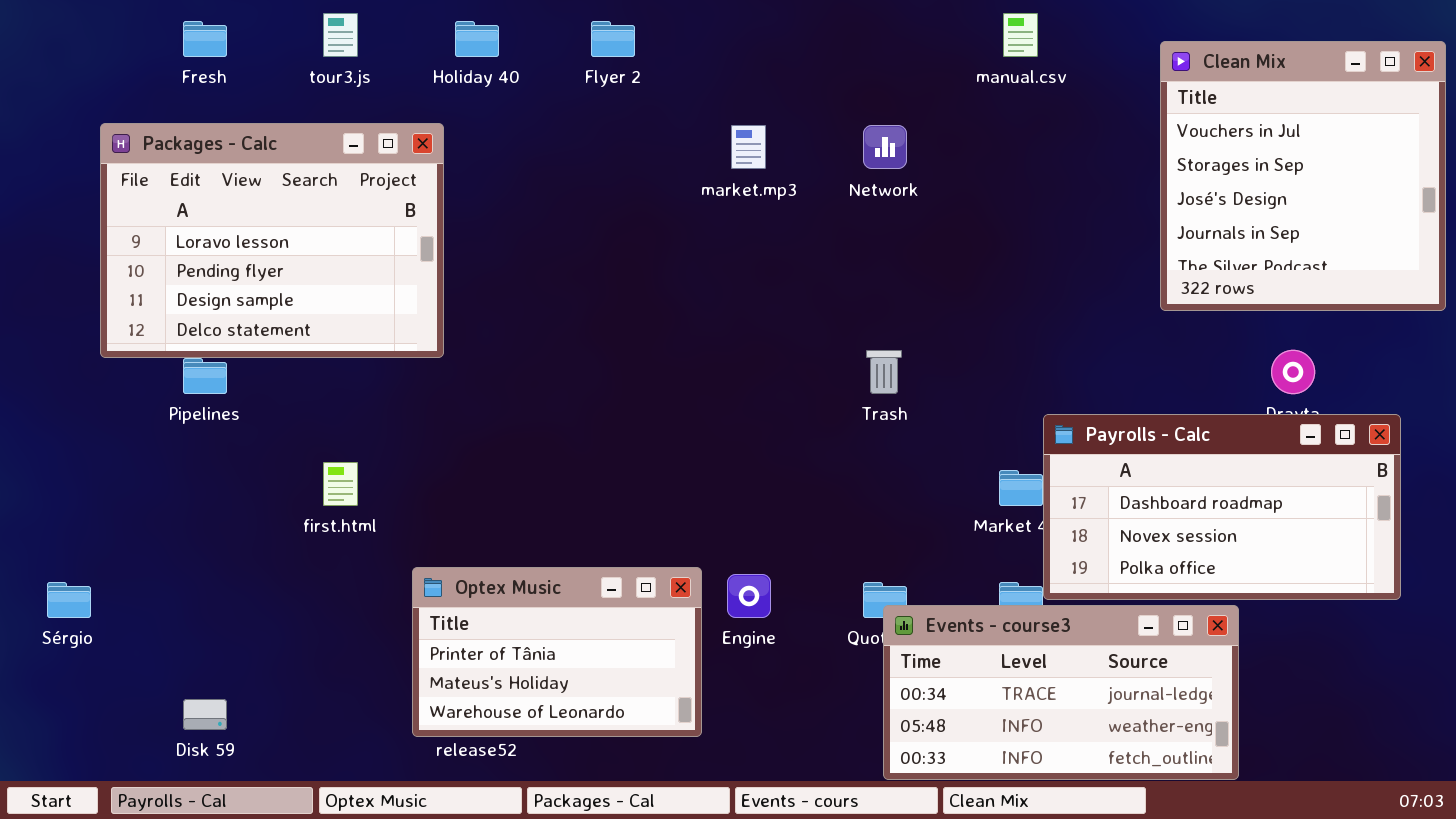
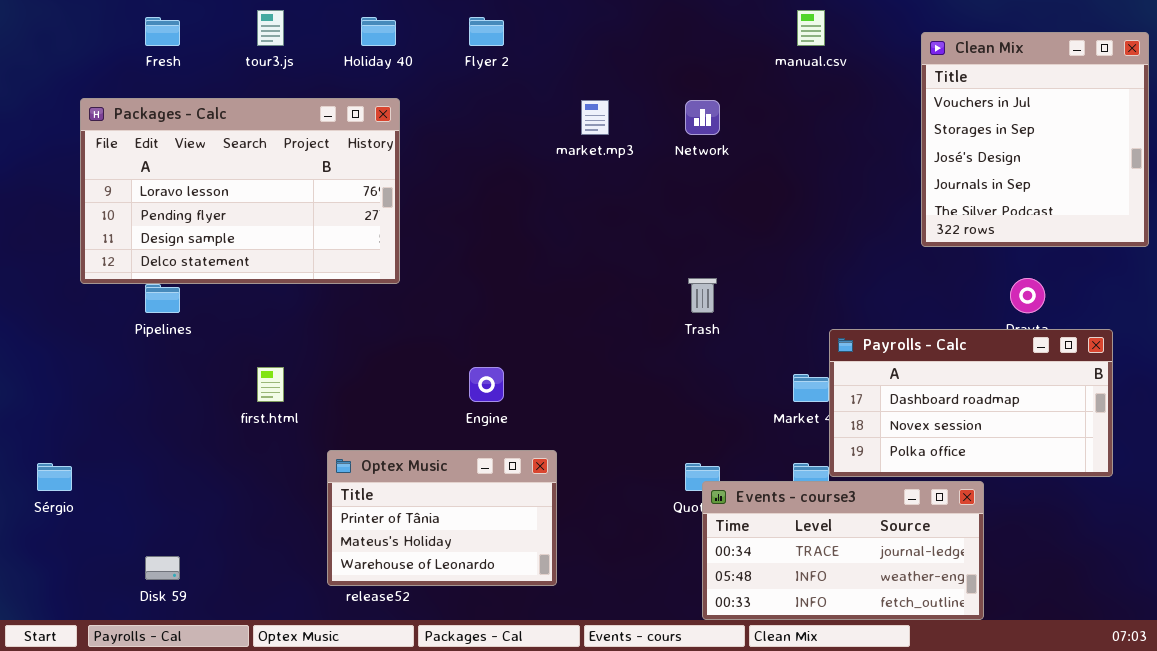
Packages - Calc: [100,123,444,358] -> [80,98,400,284], resized
Engine: [727,574,771,618] -> [469,367,504,402], moved

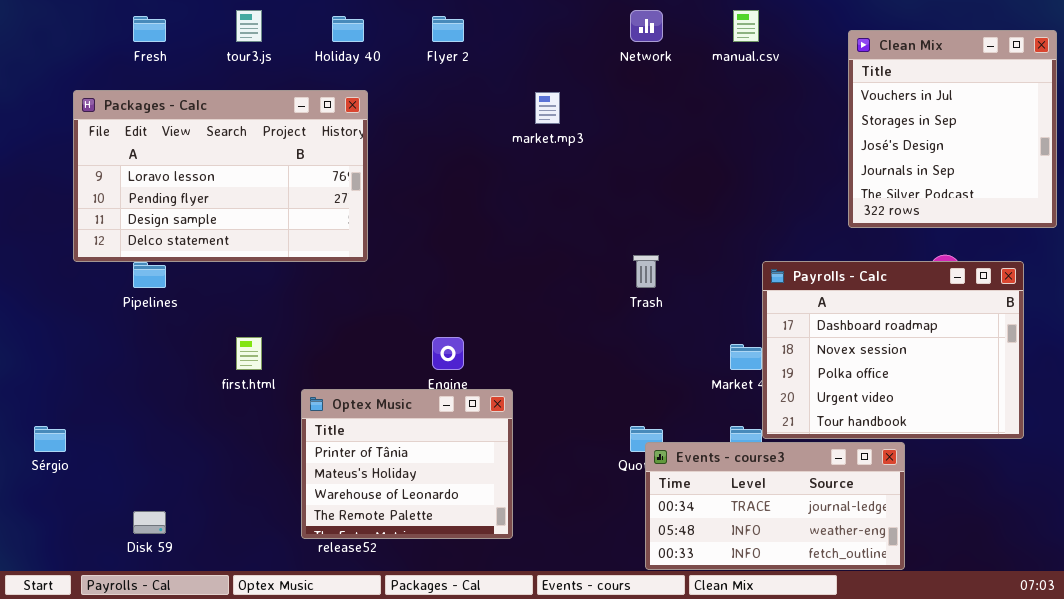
Network: [685,100,720,135] -> [630,10,663,42], moved
Payrolls - Calc: [829,329,1113,477] -> [762,261,1024,439], resized
Optex Music: [327,450,557,586] -> [301,389,513,539], resized

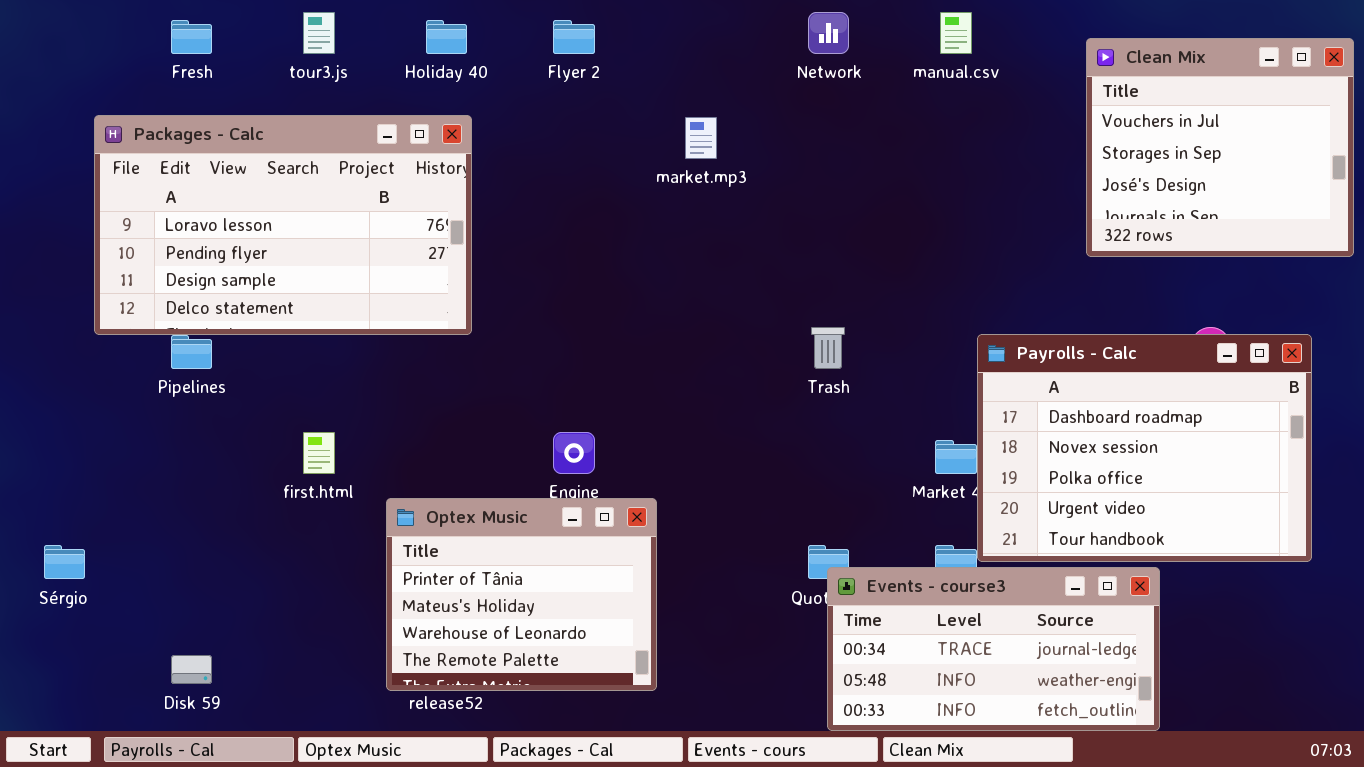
Clean Mix: [848,30,1057,228] -> [1086,38,1354,257], resized

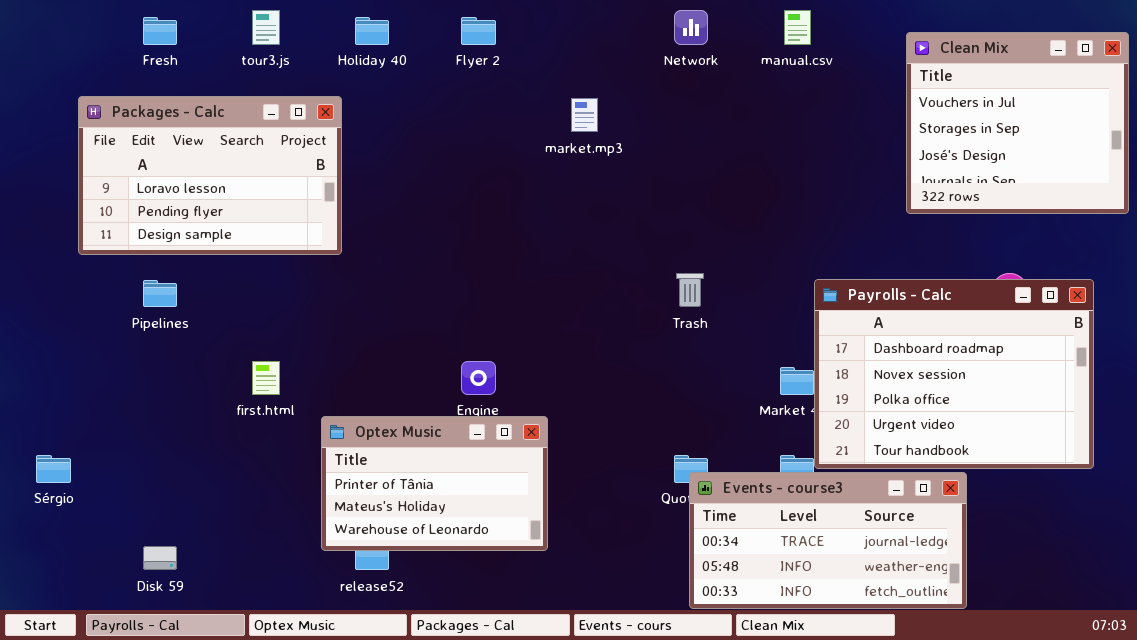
Packages - Calc: [94,115,472,335] -> [78,96,342,255], resized
Optex Music: [386,498,657,691] -> [321,416,548,551], resized

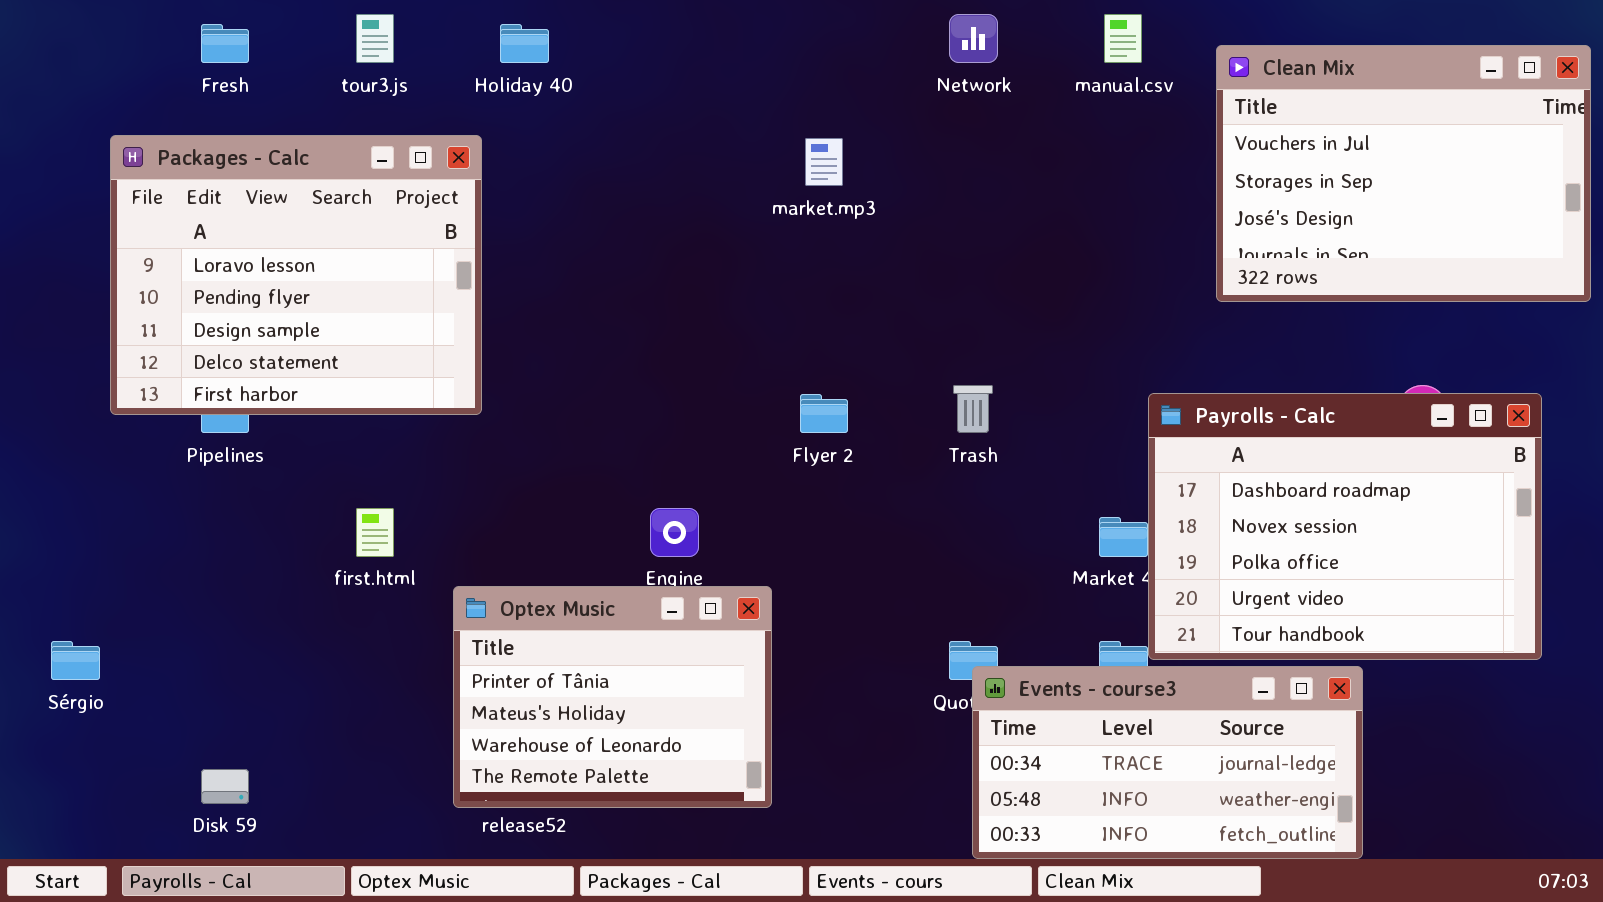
Flyer 2: [461,17,496,45] -> [800,394,848,433], moved
Clean Mix: [906,32,1129,214] -> [1216,45,1591,302], resized
Packages - Calc: [78,96,342,255] -> [110,135,482,415], resized
Optex Music: [321,416,548,551] -> [453,586,772,808], resized

